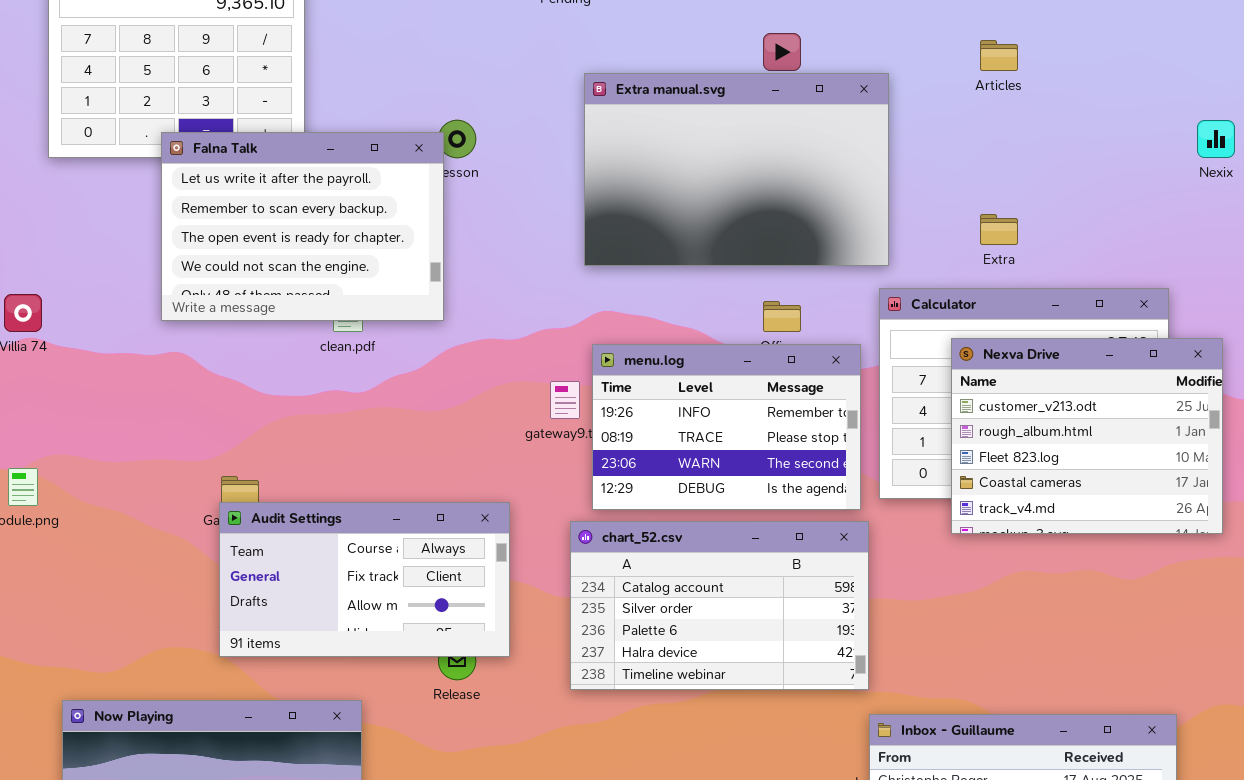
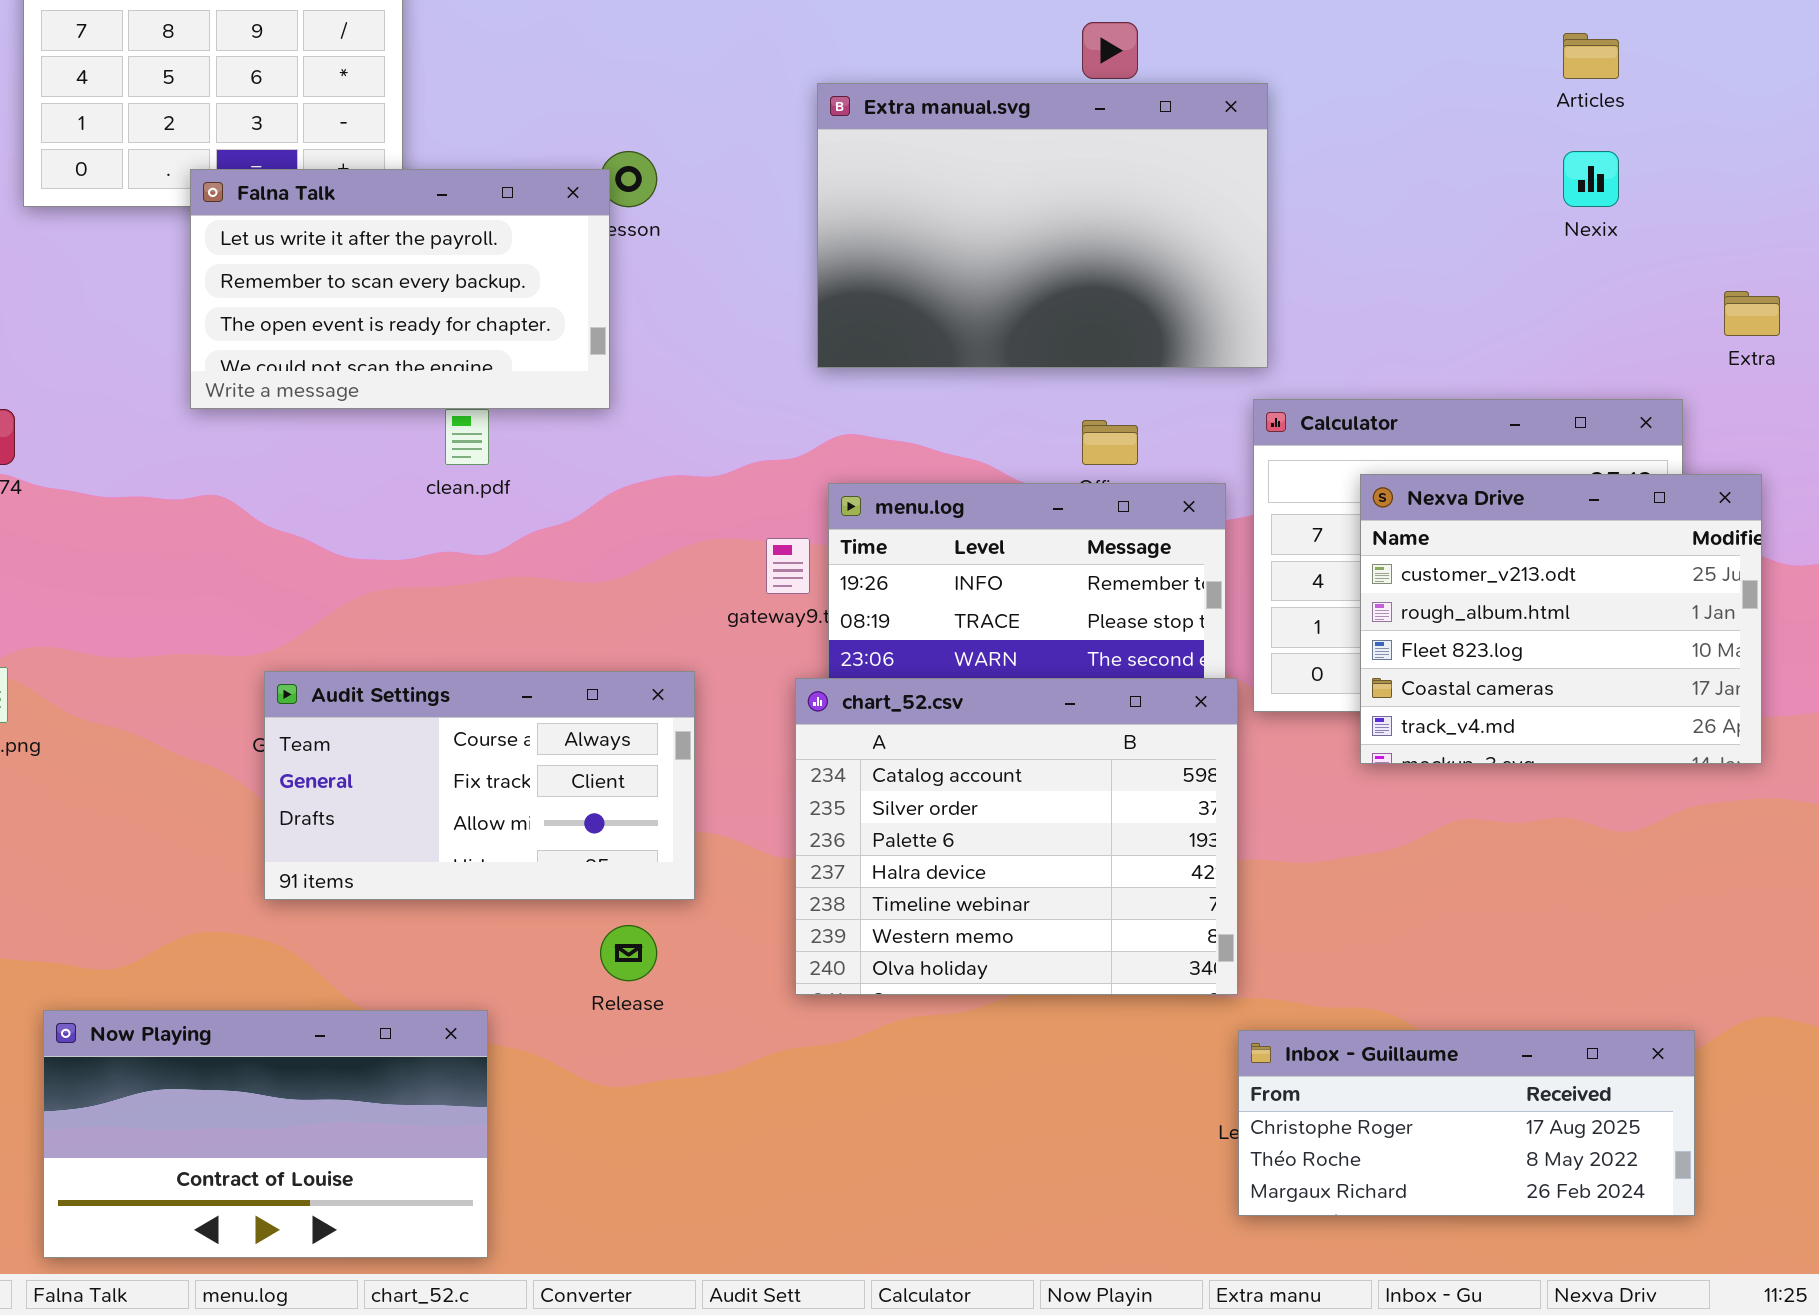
Articles: [980,40,1018,71] -> [1563,33,1619,79], moved
Nexix: [1197,120,1235,158] -> [1563,151,1619,207], moved
Falna Talk: [161,132,444,321] -> [190,169,610,409], resized
Extra: [980,214,1018,245] -> [1724,291,1780,336], moved
Audit Settings: [219,502,510,657] -> [264,671,695,900], moved
chart_52.csv: [570,521,869,690] -> [795,678,1238,995], resized

